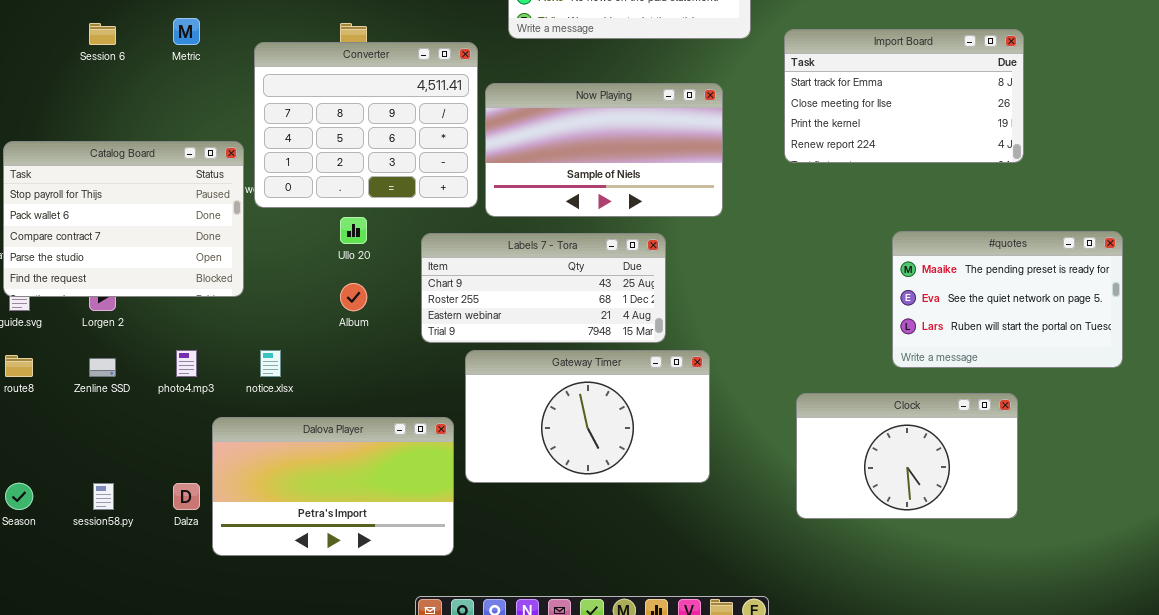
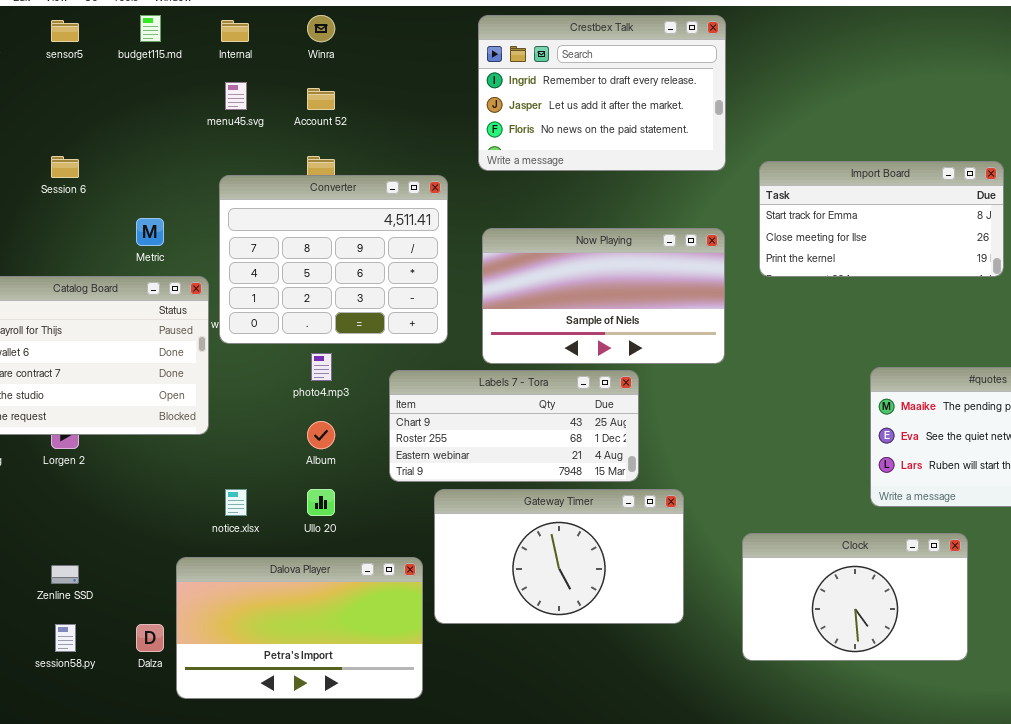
Metric: [173,18,200,45] -> [136,218,164,246], moved
Import Board: [784,29,1024,163] -> [759,161,1004,277], resized
Now Playing: [485,83,723,217] -> [482,228,725,364], moved
Ullo 20: [340,217,367,244] -> [307,489,335,516], moved
photo4.mp3: [176,350,197,377] -> [311,353,332,381], moved
Zenline SSD: [89,358,116,377] -> [51,565,79,584], moved
Clock: [796,393,1018,519] -> [742,533,968,661], moved

